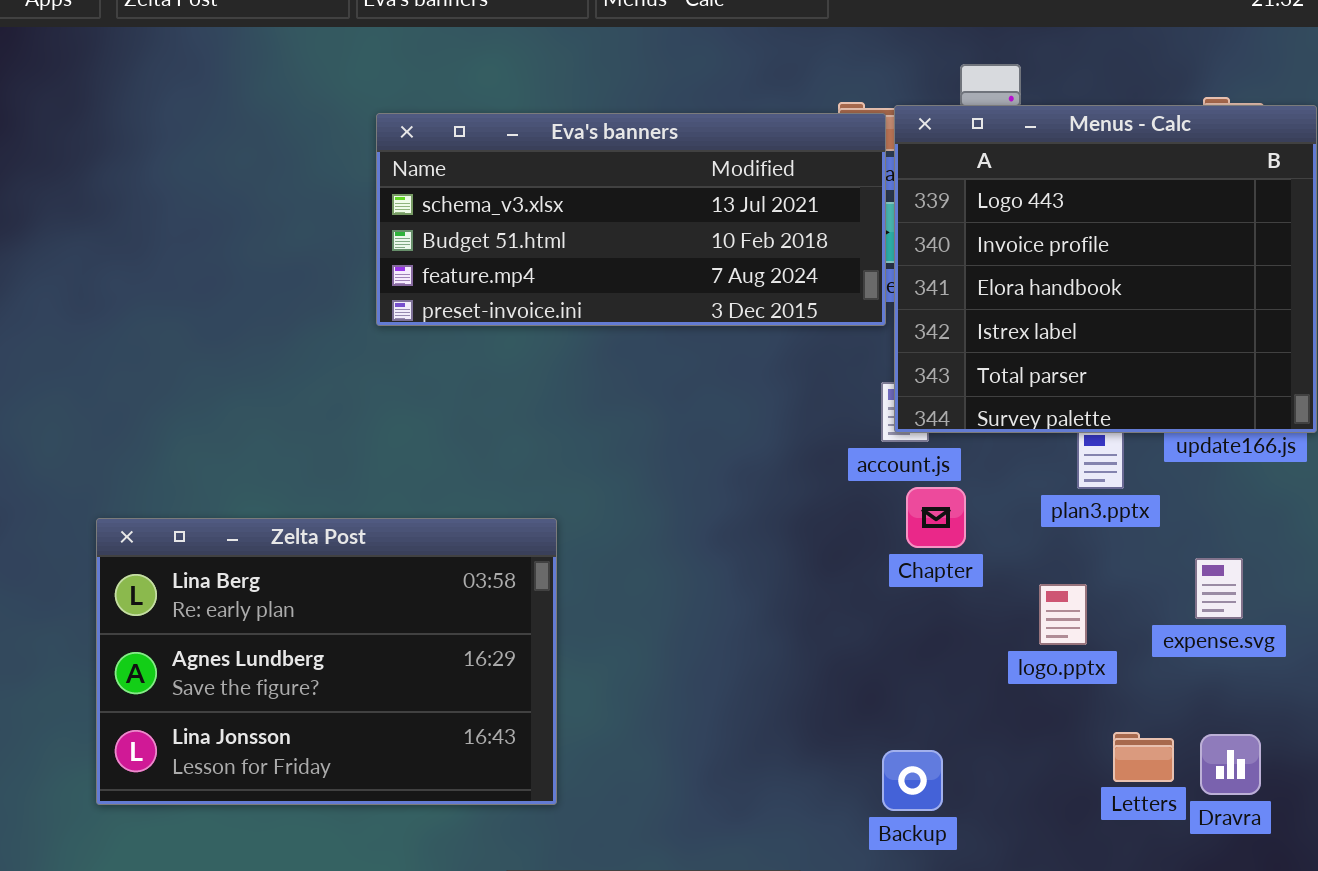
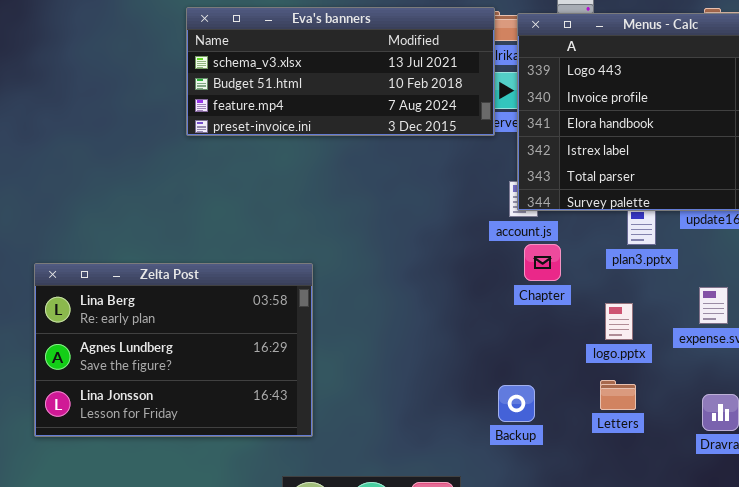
Eva's banners: [376,113,886,326] -> [186,7,495,136], moved
Letters: [1113,732,1174,782] -> [600,380,636,410], moved
Backup: [882,750,943,811] -> [498,385,535,422], moved

